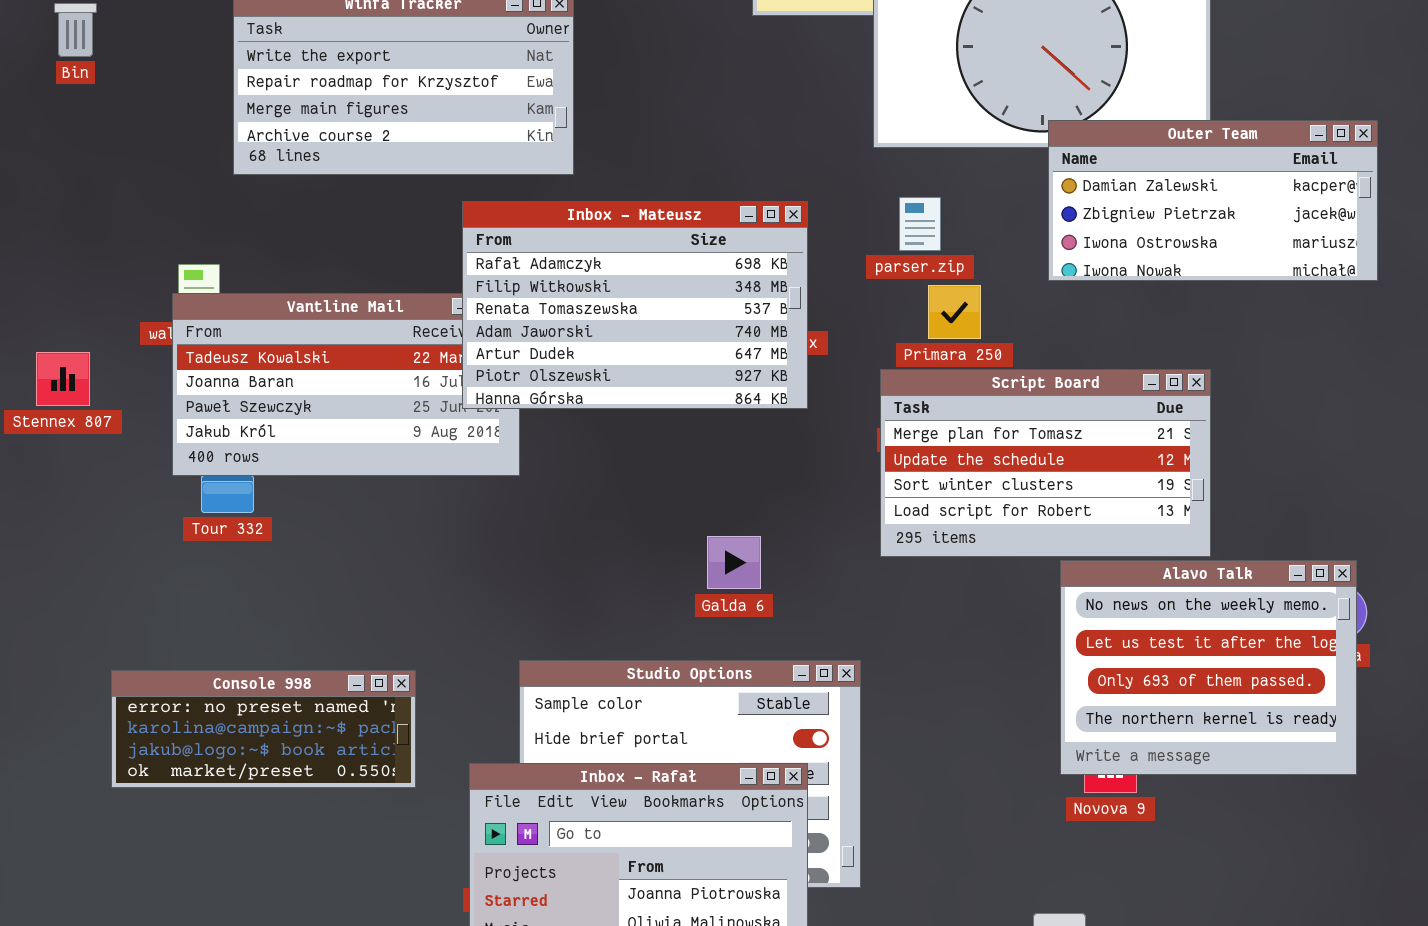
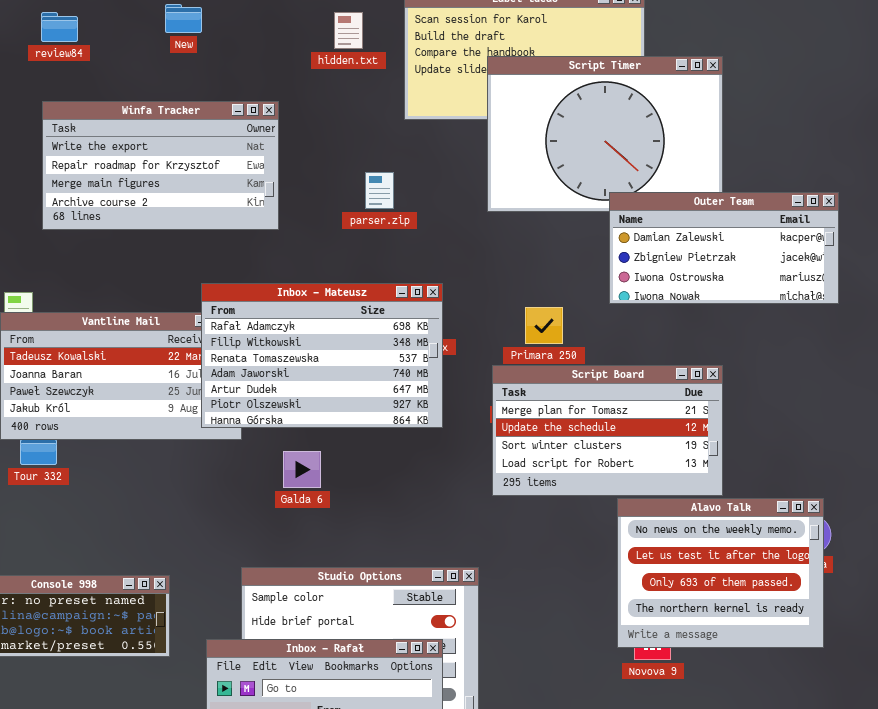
parser.zip: [899,197,941,251] -> [365,172,394,209], moved
Inbox - Mateusz: [462,201,808,409] -> [201,283,443,428], moved
Galda 6: [707,536,761,589] -> [283,451,321,488], moved

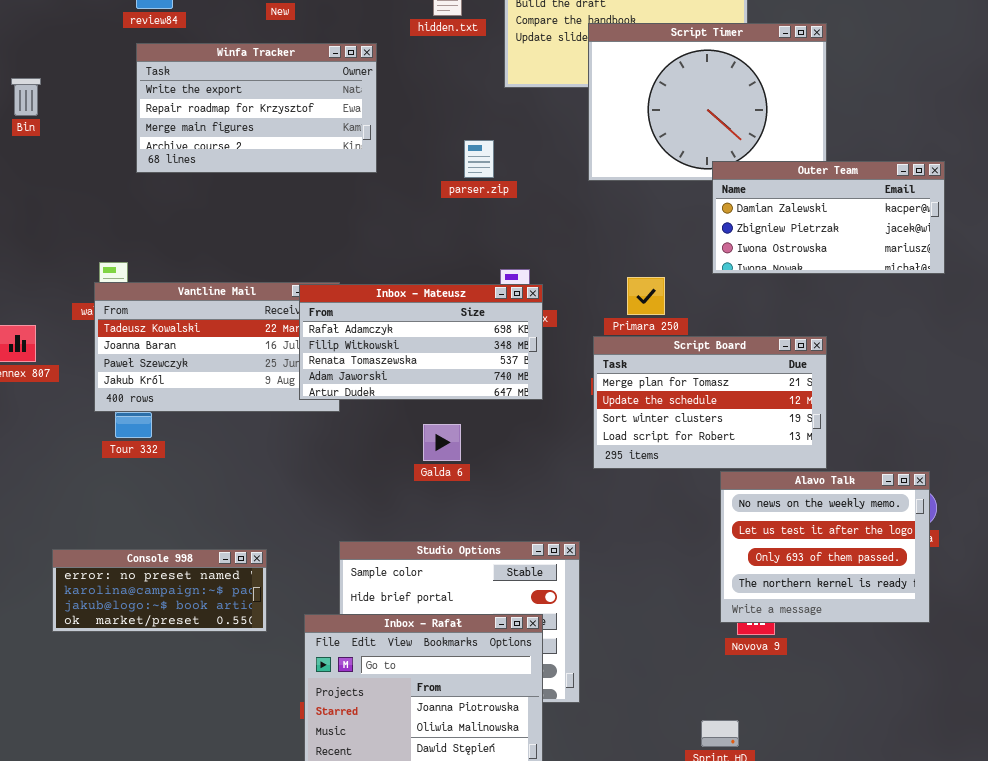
Winfa Tracker: [42,101,279,230] -> [136,43,377,173], moved
Inbox - Mateusz: [201,283,443,428] -> [299,284,543,400], resized
Galda 6: [283,451,321,488] -> [423,424,461,461], moved

